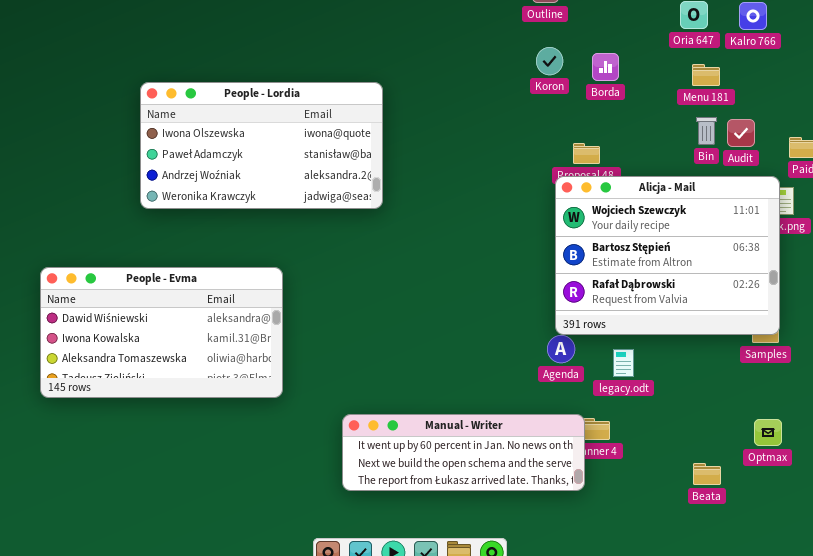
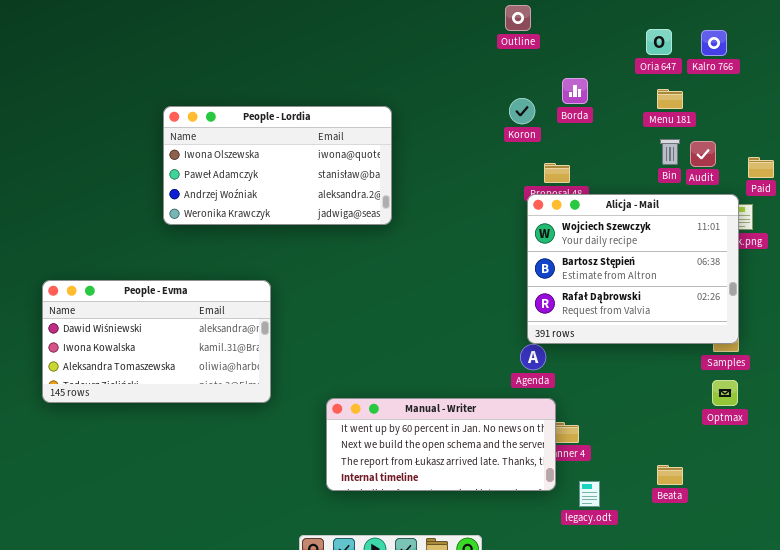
Koron: [536,47,563,75] -> [509,98,535,124], moved
People - Lordia: [140,82,383,209] -> [163,106,392,225], moved
legacy.odt: [613,349,634,377] -> [579,481,600,507], moved
Manual - Writer: [342,414,585,491] -> [326,398,556,491], resized
Optmax: [754,419,782,446] -> [712,380,738,406], moved

